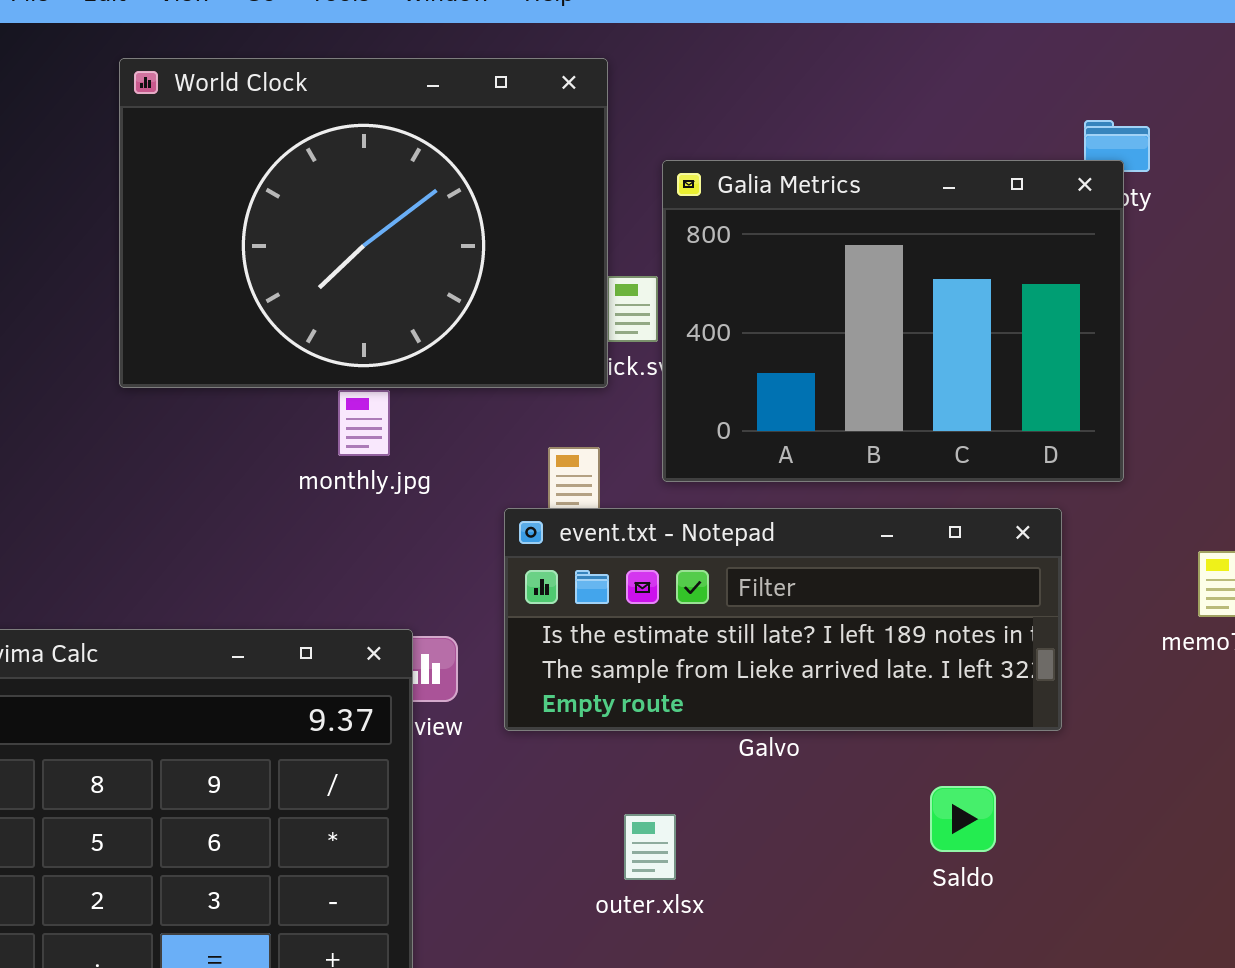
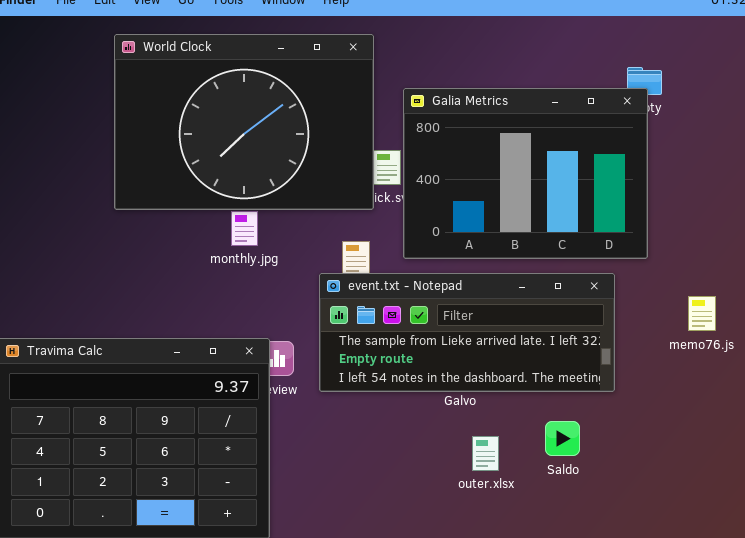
event.txt - Notepad: [504,508,1062,731] -> [319,273,615,392], scrolled down 1 row
outer.xlsx: [624,814,676,880] -> [472,436,499,471], moved

